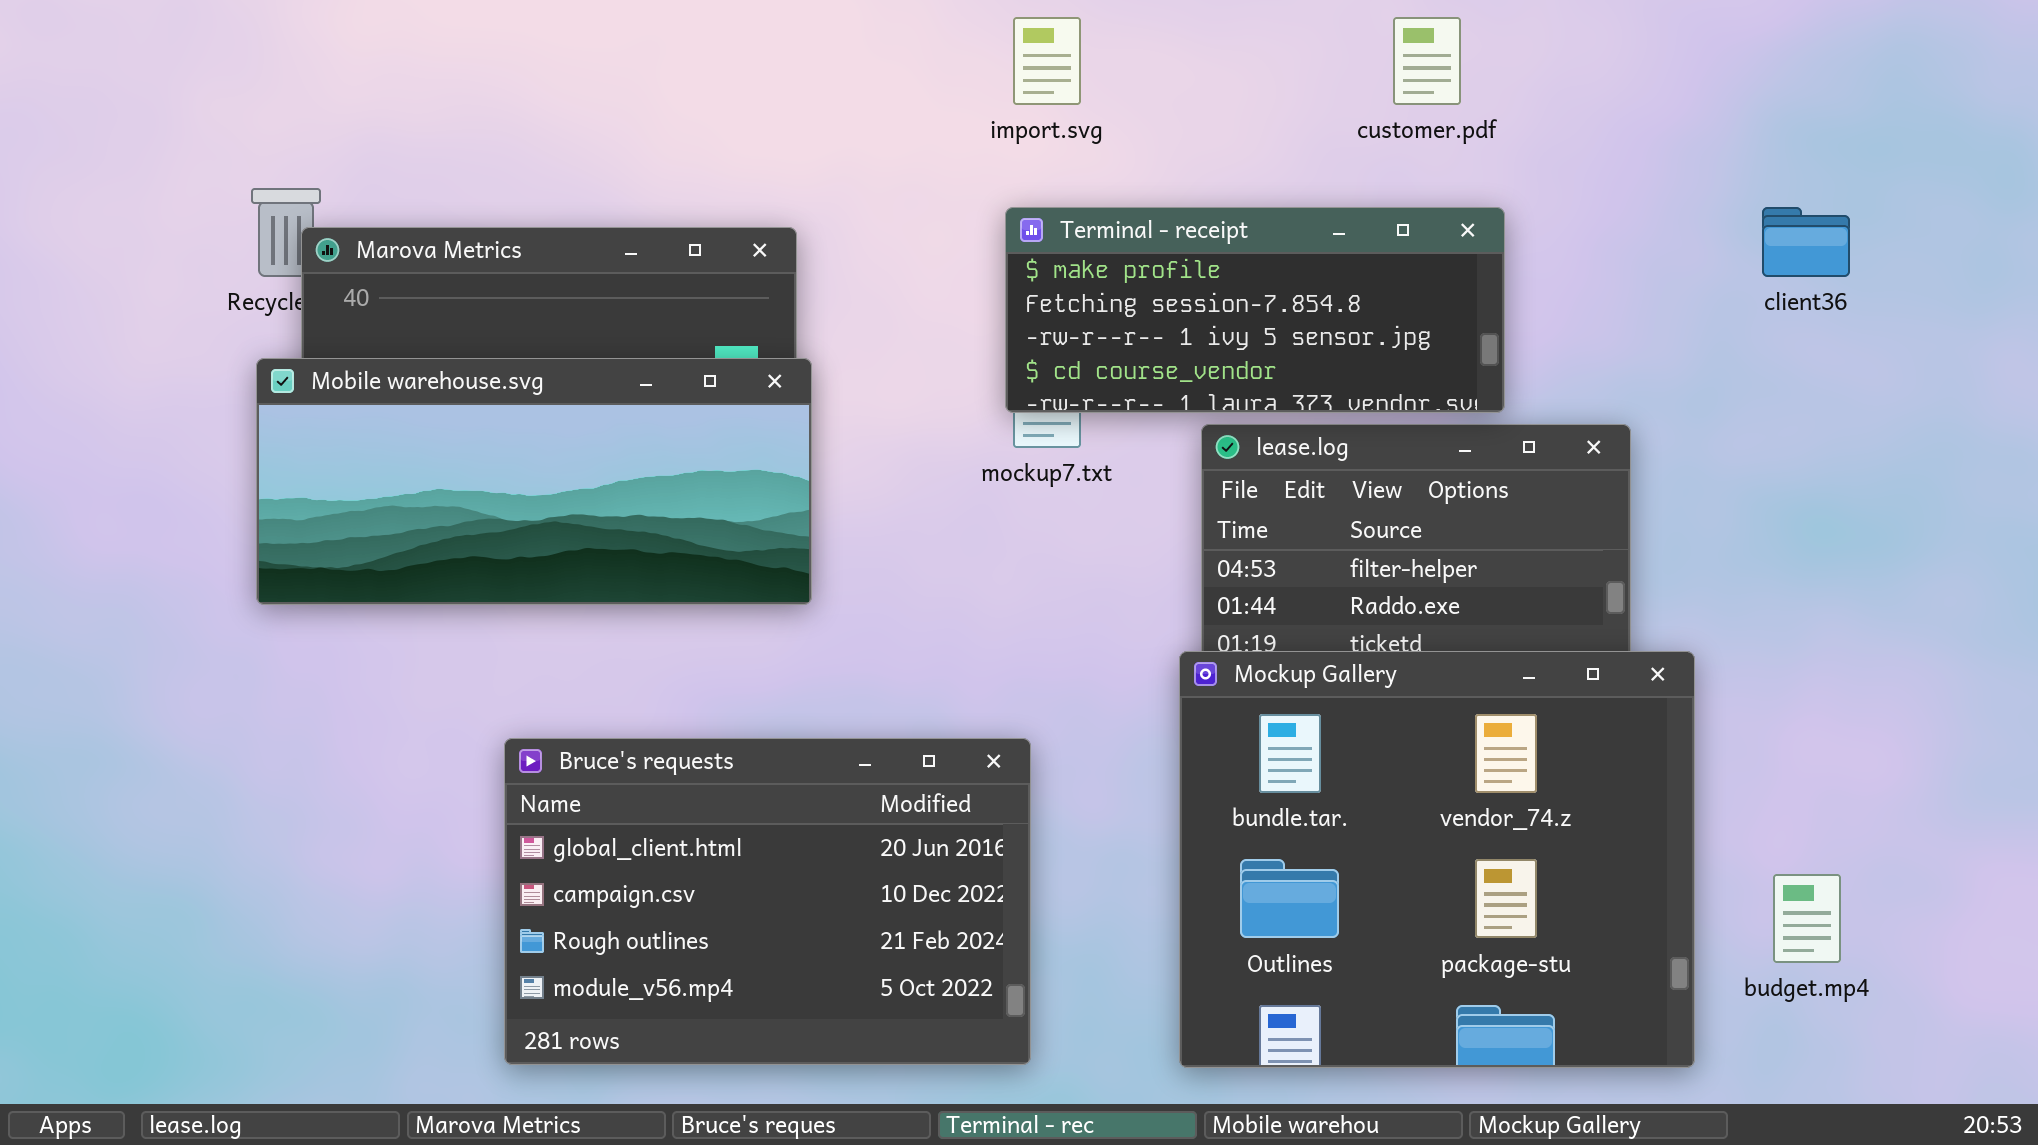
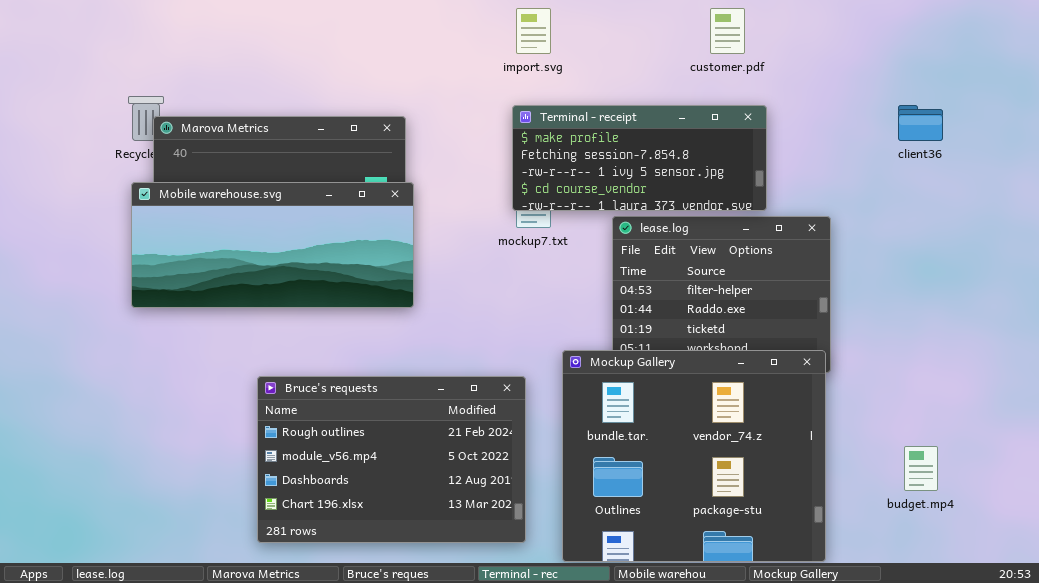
Mockup Gallery: [1179,651,1695,1068] -> [562,350,826,562], moved
Bruce's requests: [504,738,1031,1065] -> [257,376,526,543], scrolled down 2 rows

